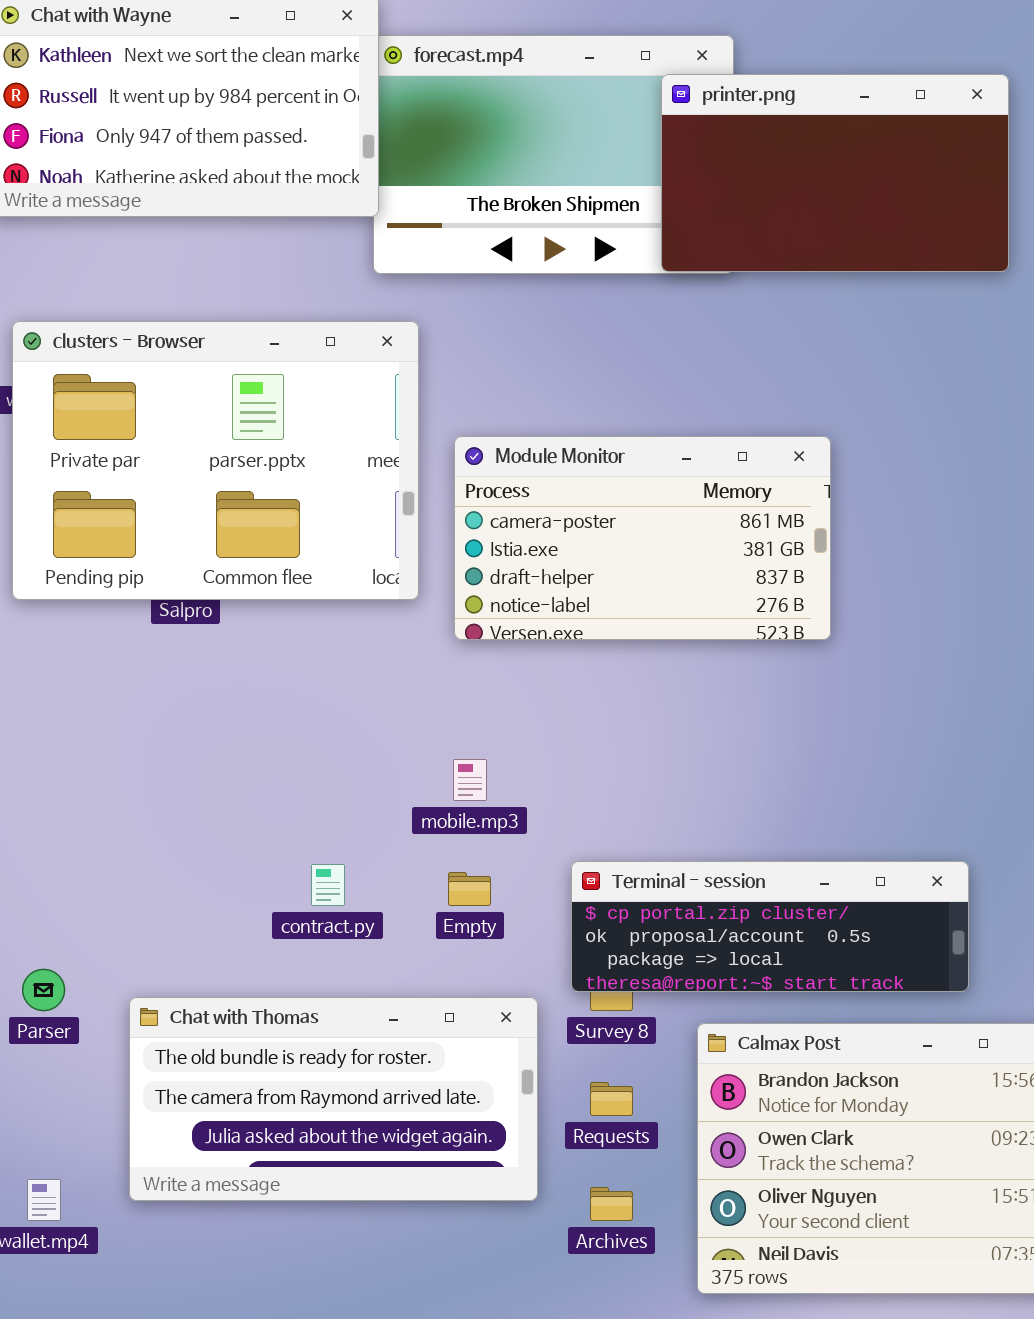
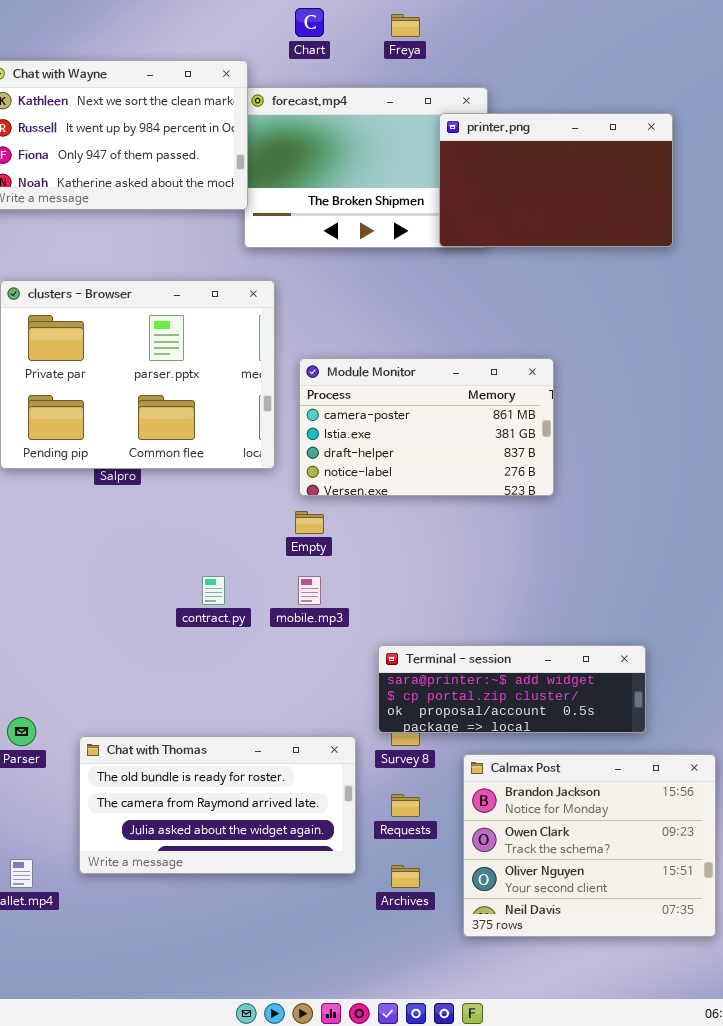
Terminal - session: [571,861,969,992] -> [378,645,646,733], scrolled up 1 row
contract.py: [311,864,345,906] -> [202,576,225,605], moved
Empty: [448,872,491,906] -> [295,511,324,534], moved

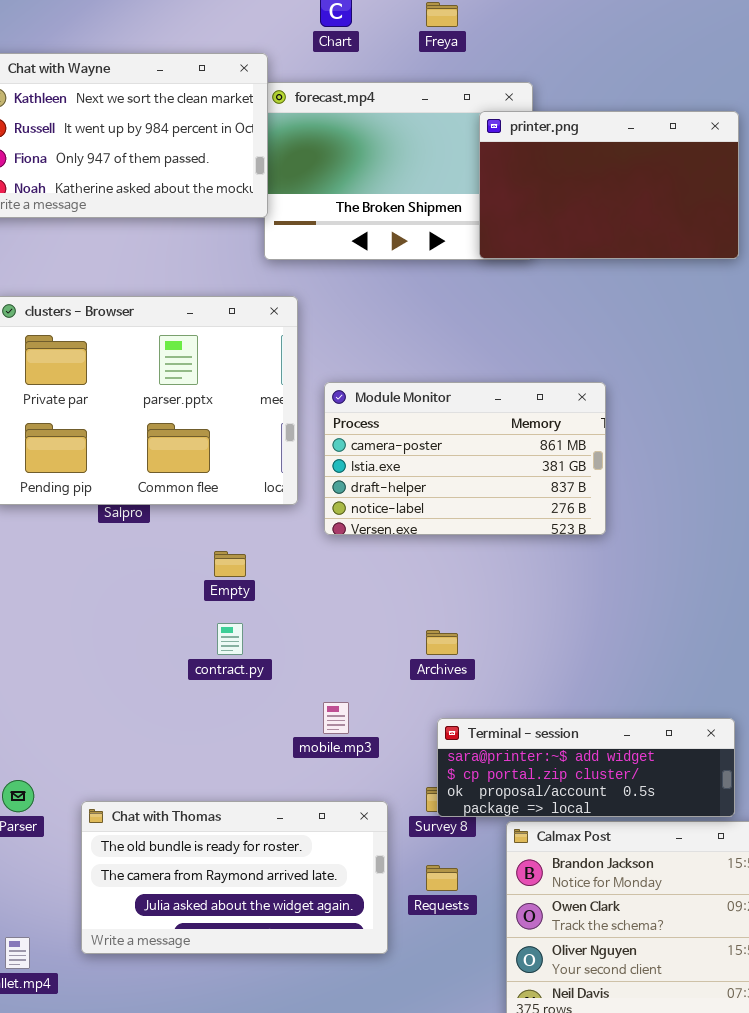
Empty: [295,511,324,534] -> [214,551,246,577], moved
mobile.mp3: [298,576,321,605] -> [323,702,349,734], moved
Terminal - session: [378,645,646,733] -> [437,718,735,817], moved
Archives: [391,865,420,888] -> [426,630,458,655], moved

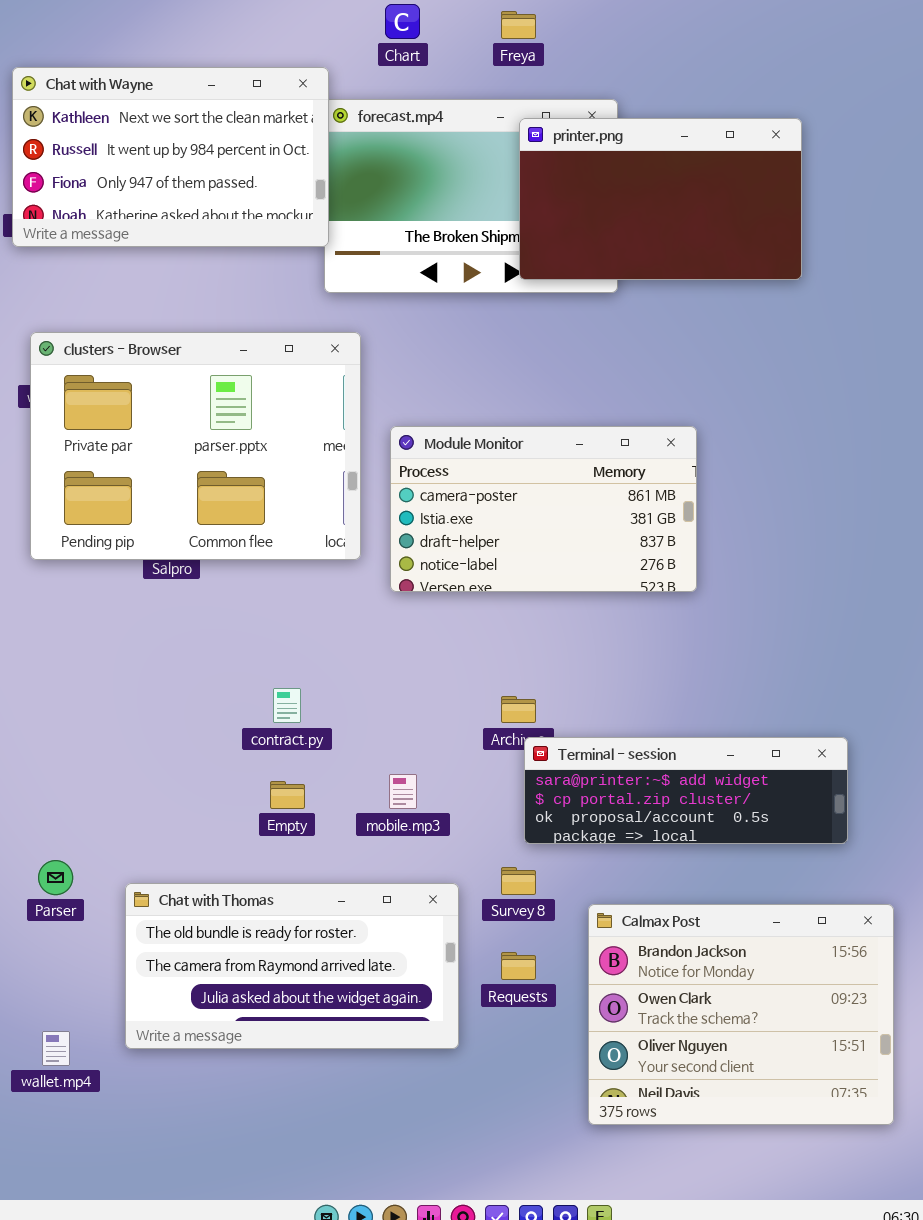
printer.png: [479,111,739,259] -> [519,118,802,280], moved
Empty: [214,551,246,577] -> [270,781,305,809], moved
Terminal - session: [437,718,735,817] -> [524,737,848,844], moved

